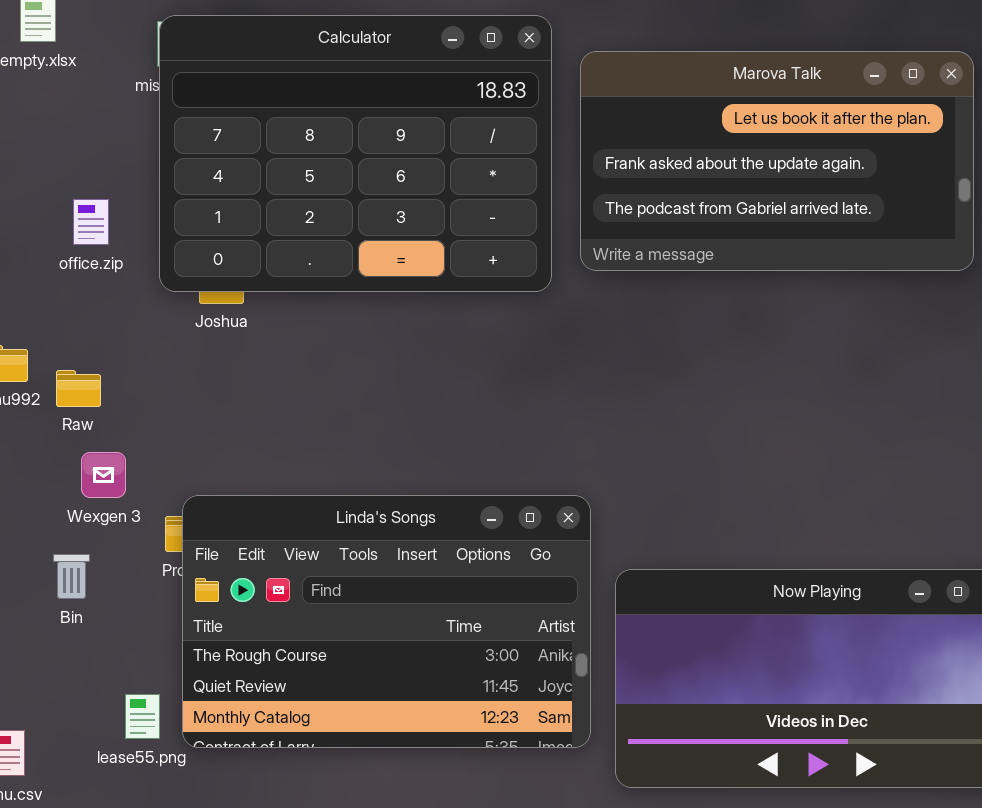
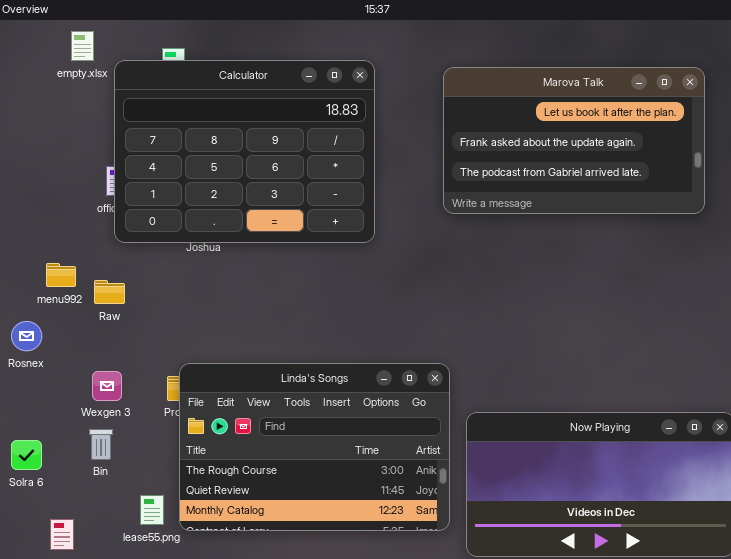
Calculator: [159,15,552,292] -> [114,60,375,243], moved
Wexgen 3: [81,452,126,498] -> [92,371,122,401], moved
Bin: [53,554,90,599] -> [89,429,113,460], moved

